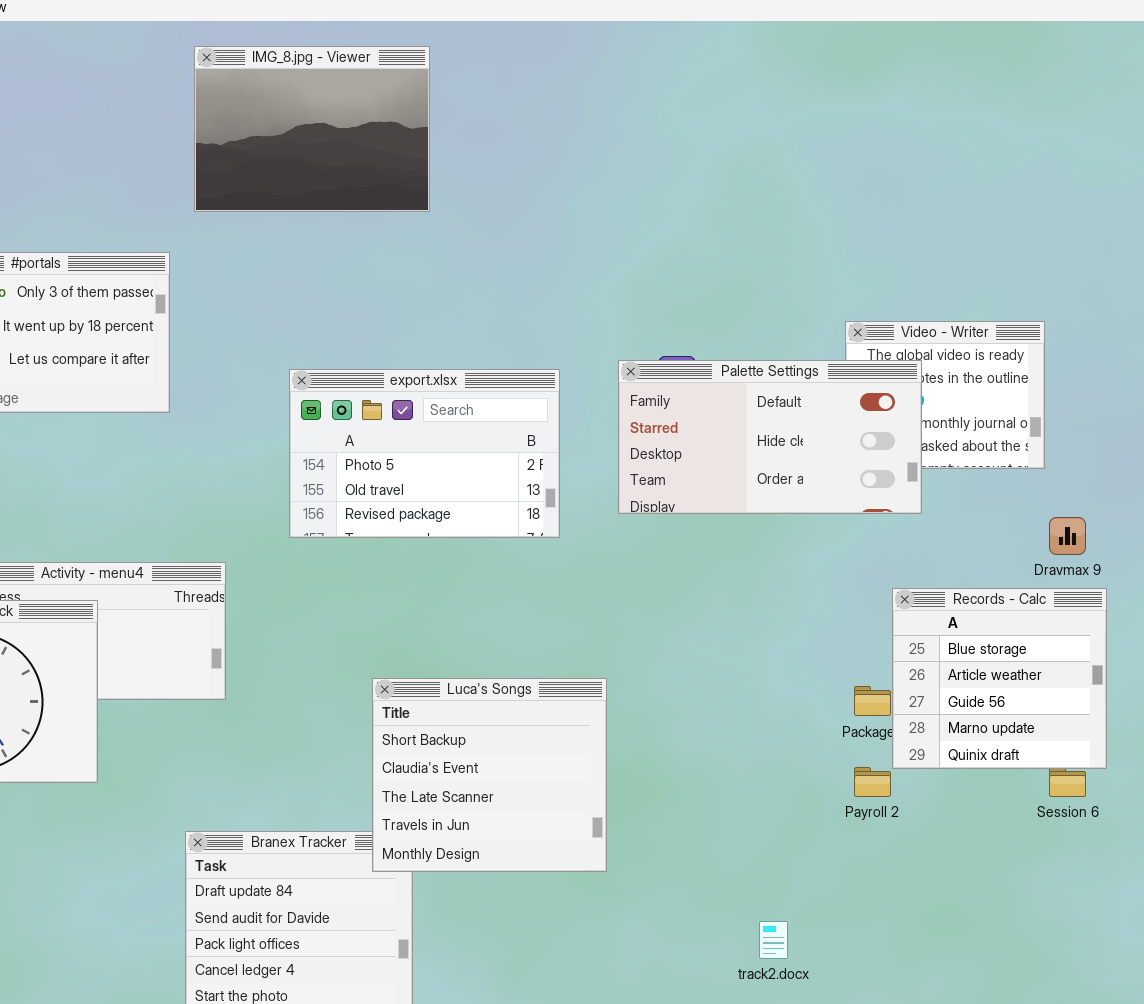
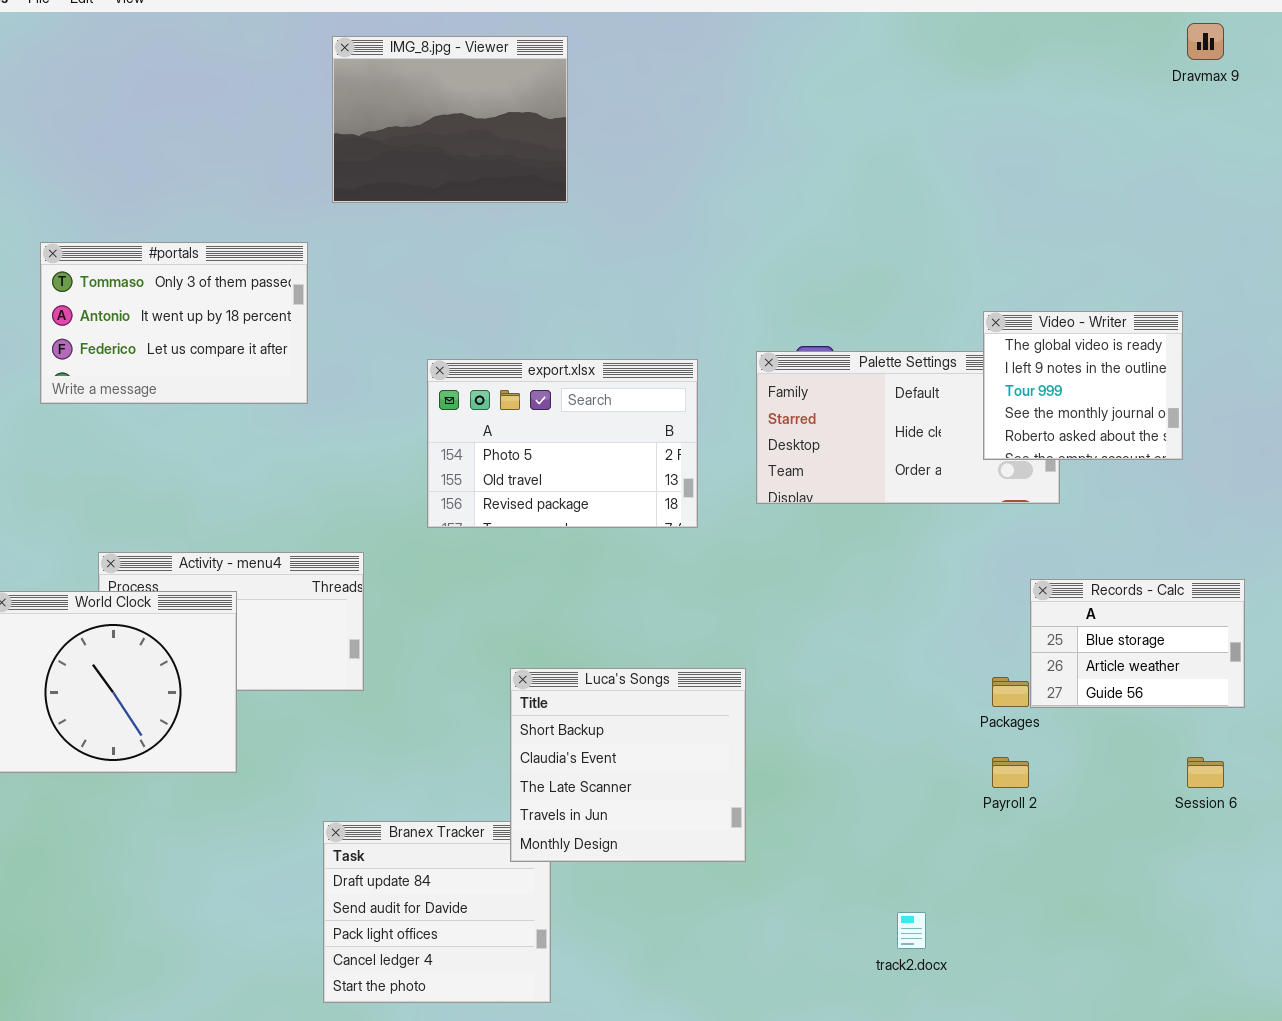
Video - Writer: [845,321,1045,469] -> [983,311,1183,460], raised
Dravmax 9: [1049,517,1086,555] -> [1187,23,1224,60], moved
Records - Calc: [892,588,1107,769] -> [1030,579,1245,708], resized

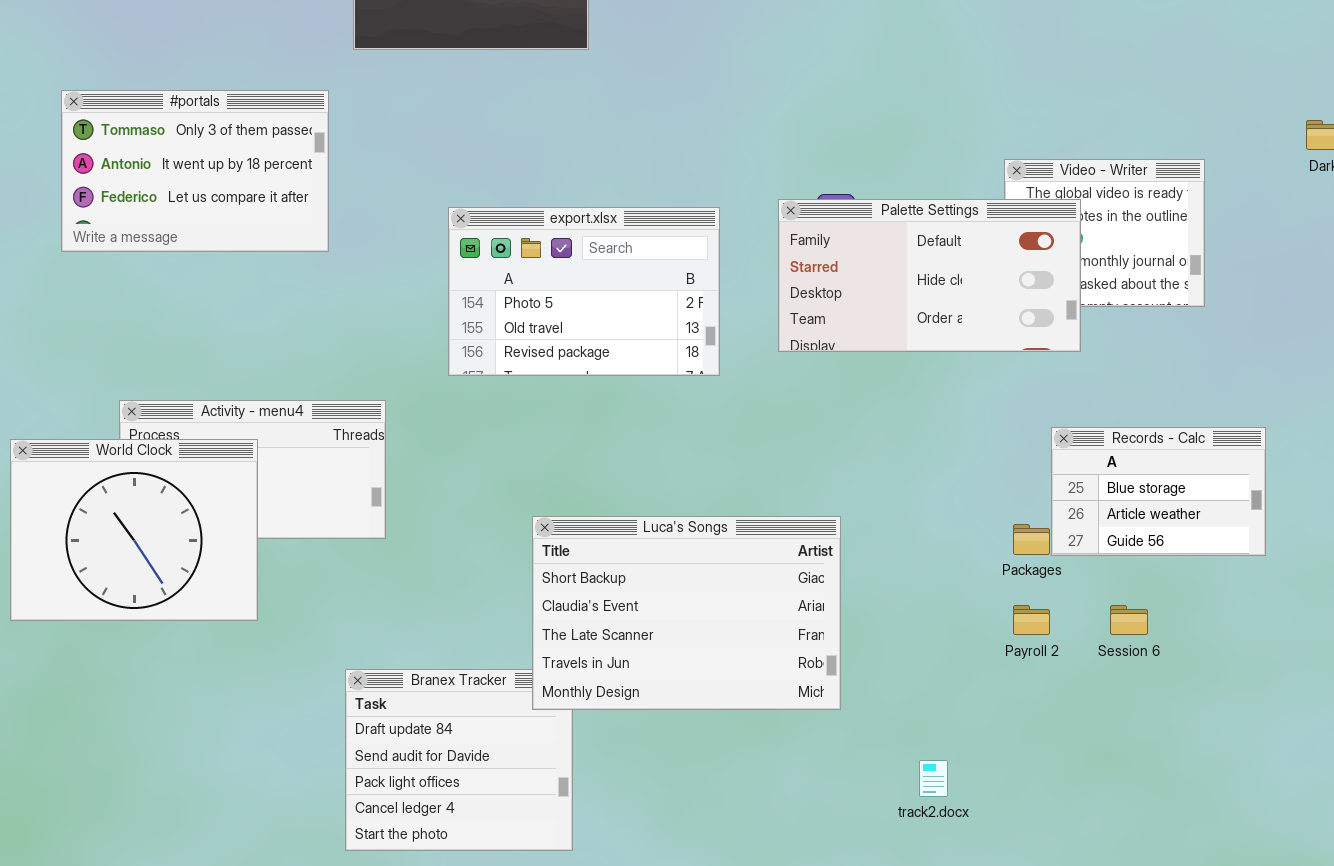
Palette Settings: [756,351,1060,504] -> [778,199,1081,352], raised
Luca's Songs: [510,668,746,862] -> [532,516,841,710], resized
Session 6: [1187,757,1224,788] -> [1110,605,1148,635], moved

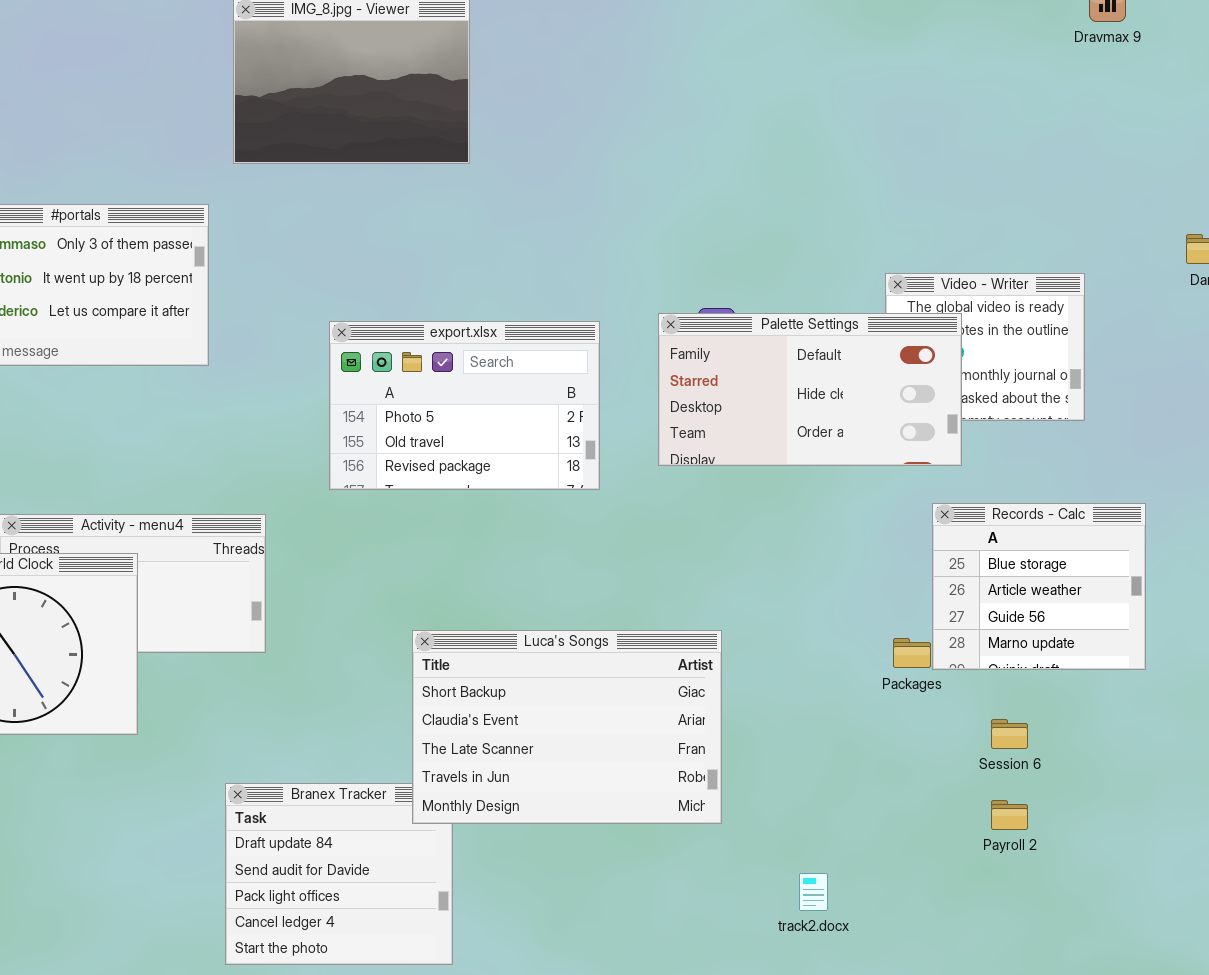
Records - Calc: [1051,427,1266,556] -> [932,503,1146,670], resized
Payroll 2: [1013,605,1050,635] -> [991,800,1028,830], moved

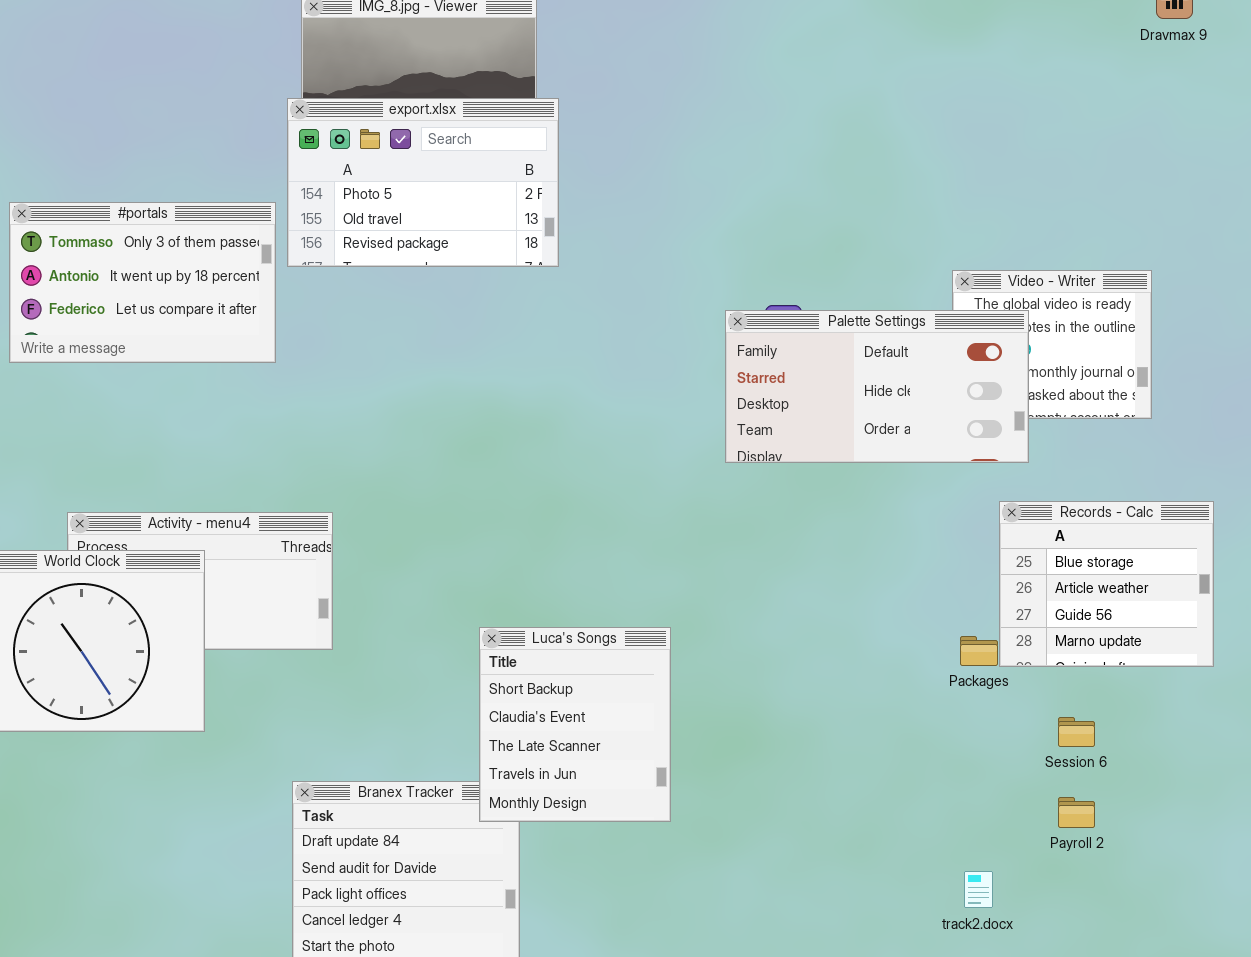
export.xlsx: [329,321,600,490] -> [287,98,559,267], moved
Luca's Songs: [412,630,722,824] -> [479,627,671,822], resized
track2.docx: [799,873,828,911] -> [964,871,993,908], moved

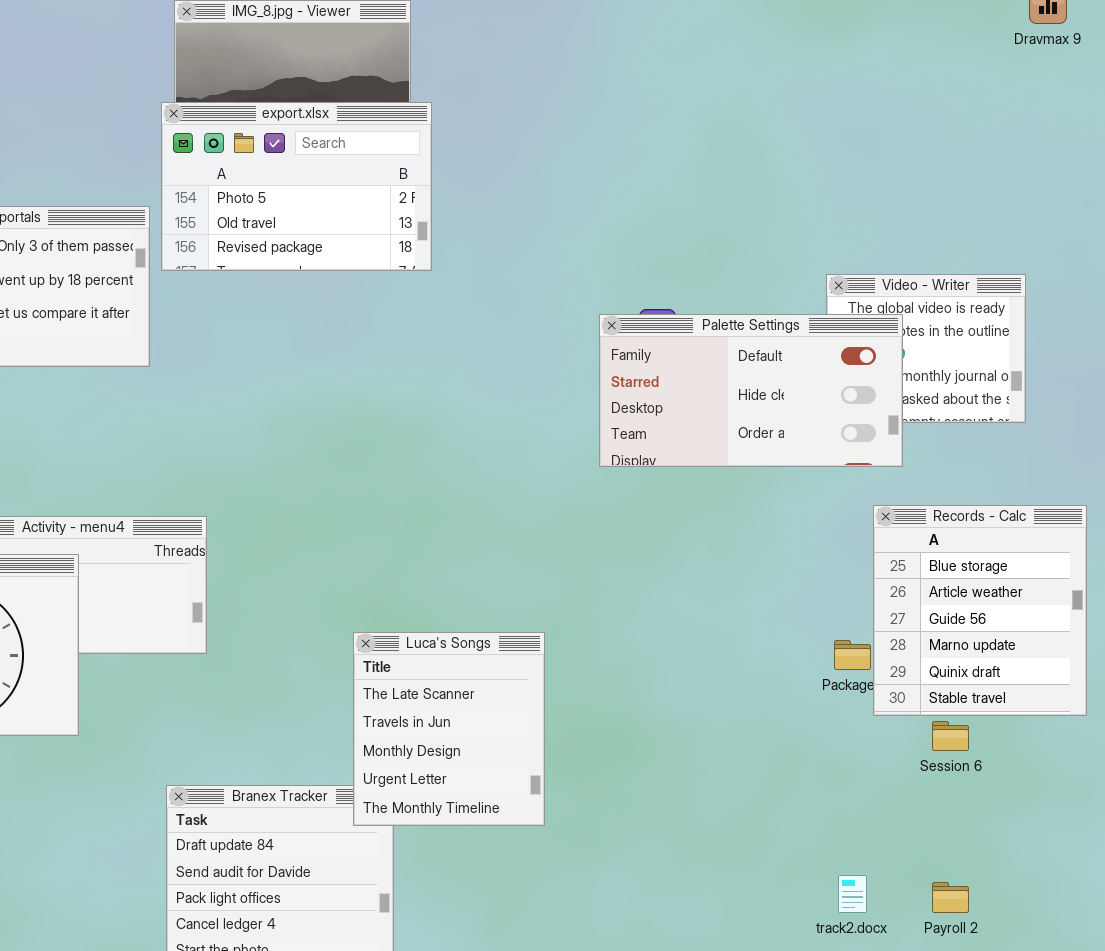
Records - Calc: [999,501,1214,667] -> [873,505,1087,716], resized
Luca's Songs: [479,627,671,822] -> [353,632,545,826], scrolled down 2 rows
Payroll 2: [1058,797,1095,828] -> [932,882,969,913], moved

